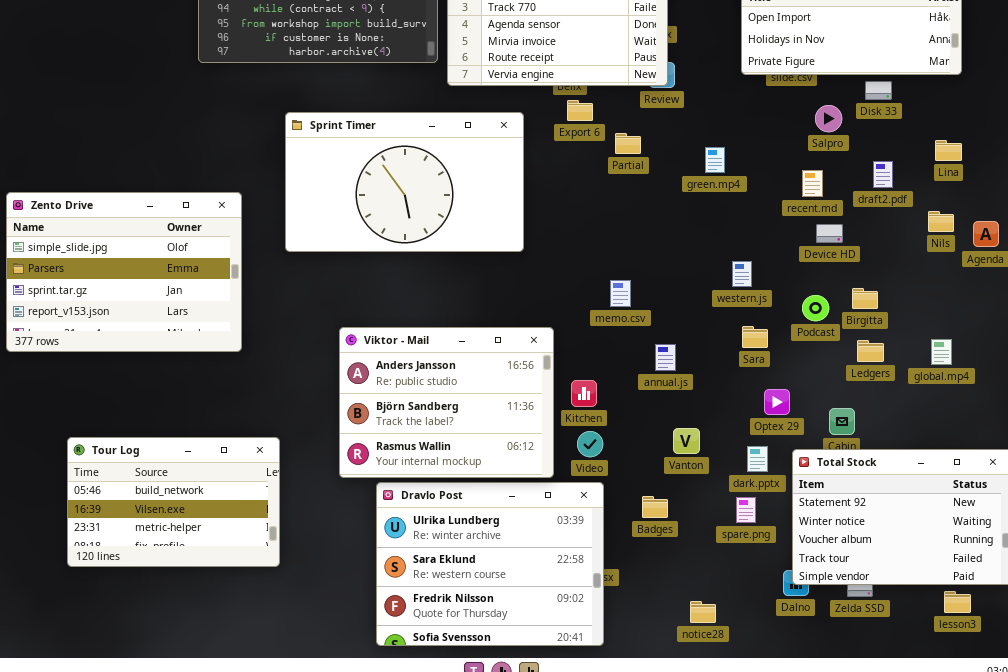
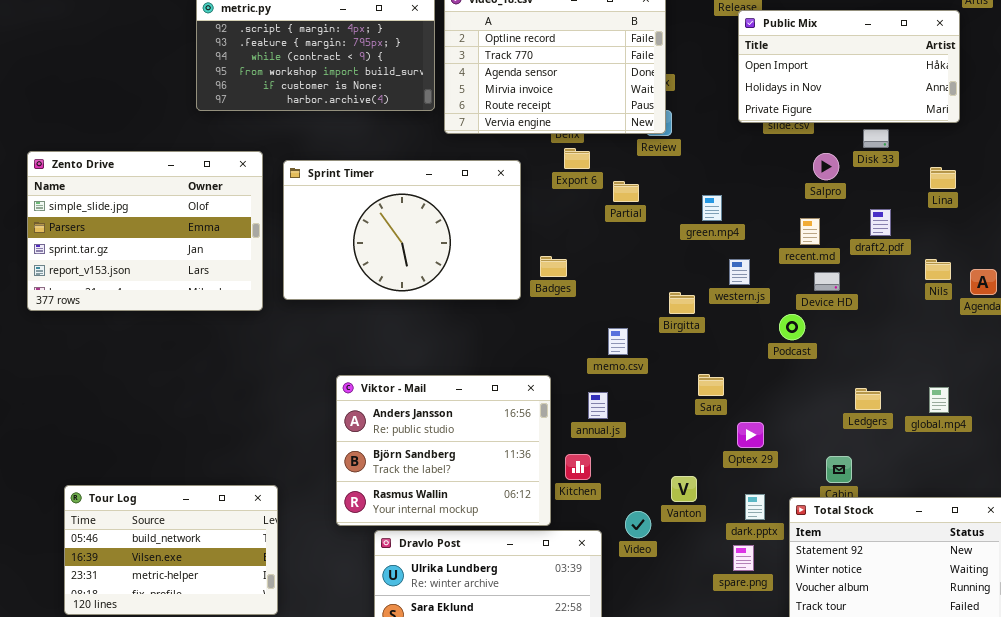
Lina: [935,140,962,161] -> [930,167,956,189], moved
Zento Drive: [6,192,242,352] -> [27,151,263,311], moved
western.js: [732,261,752,287] -> [729,259,750,285], moved
Birgitta: [852,288,878,309] -> [669,292,695,314], moved
Podcast: [802,295,829,321] -> [779,314,805,340], moved
Sara: [742,326,768,348] -> [698,374,724,396], moved
annual.js: [655,344,676,371] -> [588,392,608,419], moved
Kitchen: [571,380,597,407] -> [565,454,591,480], moved
Optex 29: [764,389,790,415] -> [737,422,764,448], moved
Video: [577,431,603,457] -> [625,511,651,538], moved
Badges: [642,496,668,518] -> [540,256,567,277], moved

